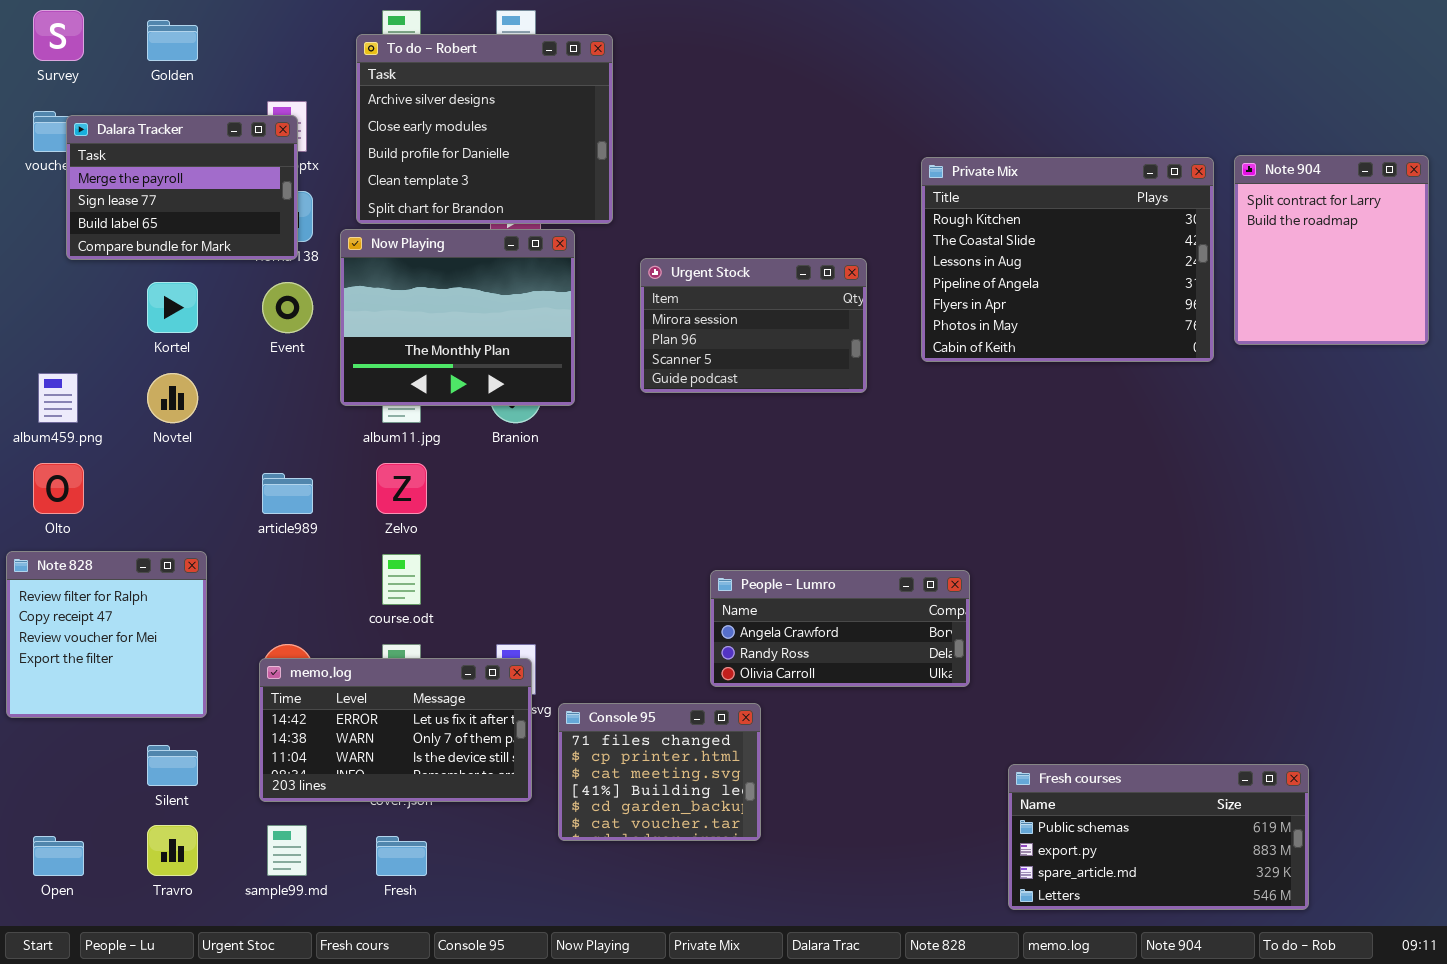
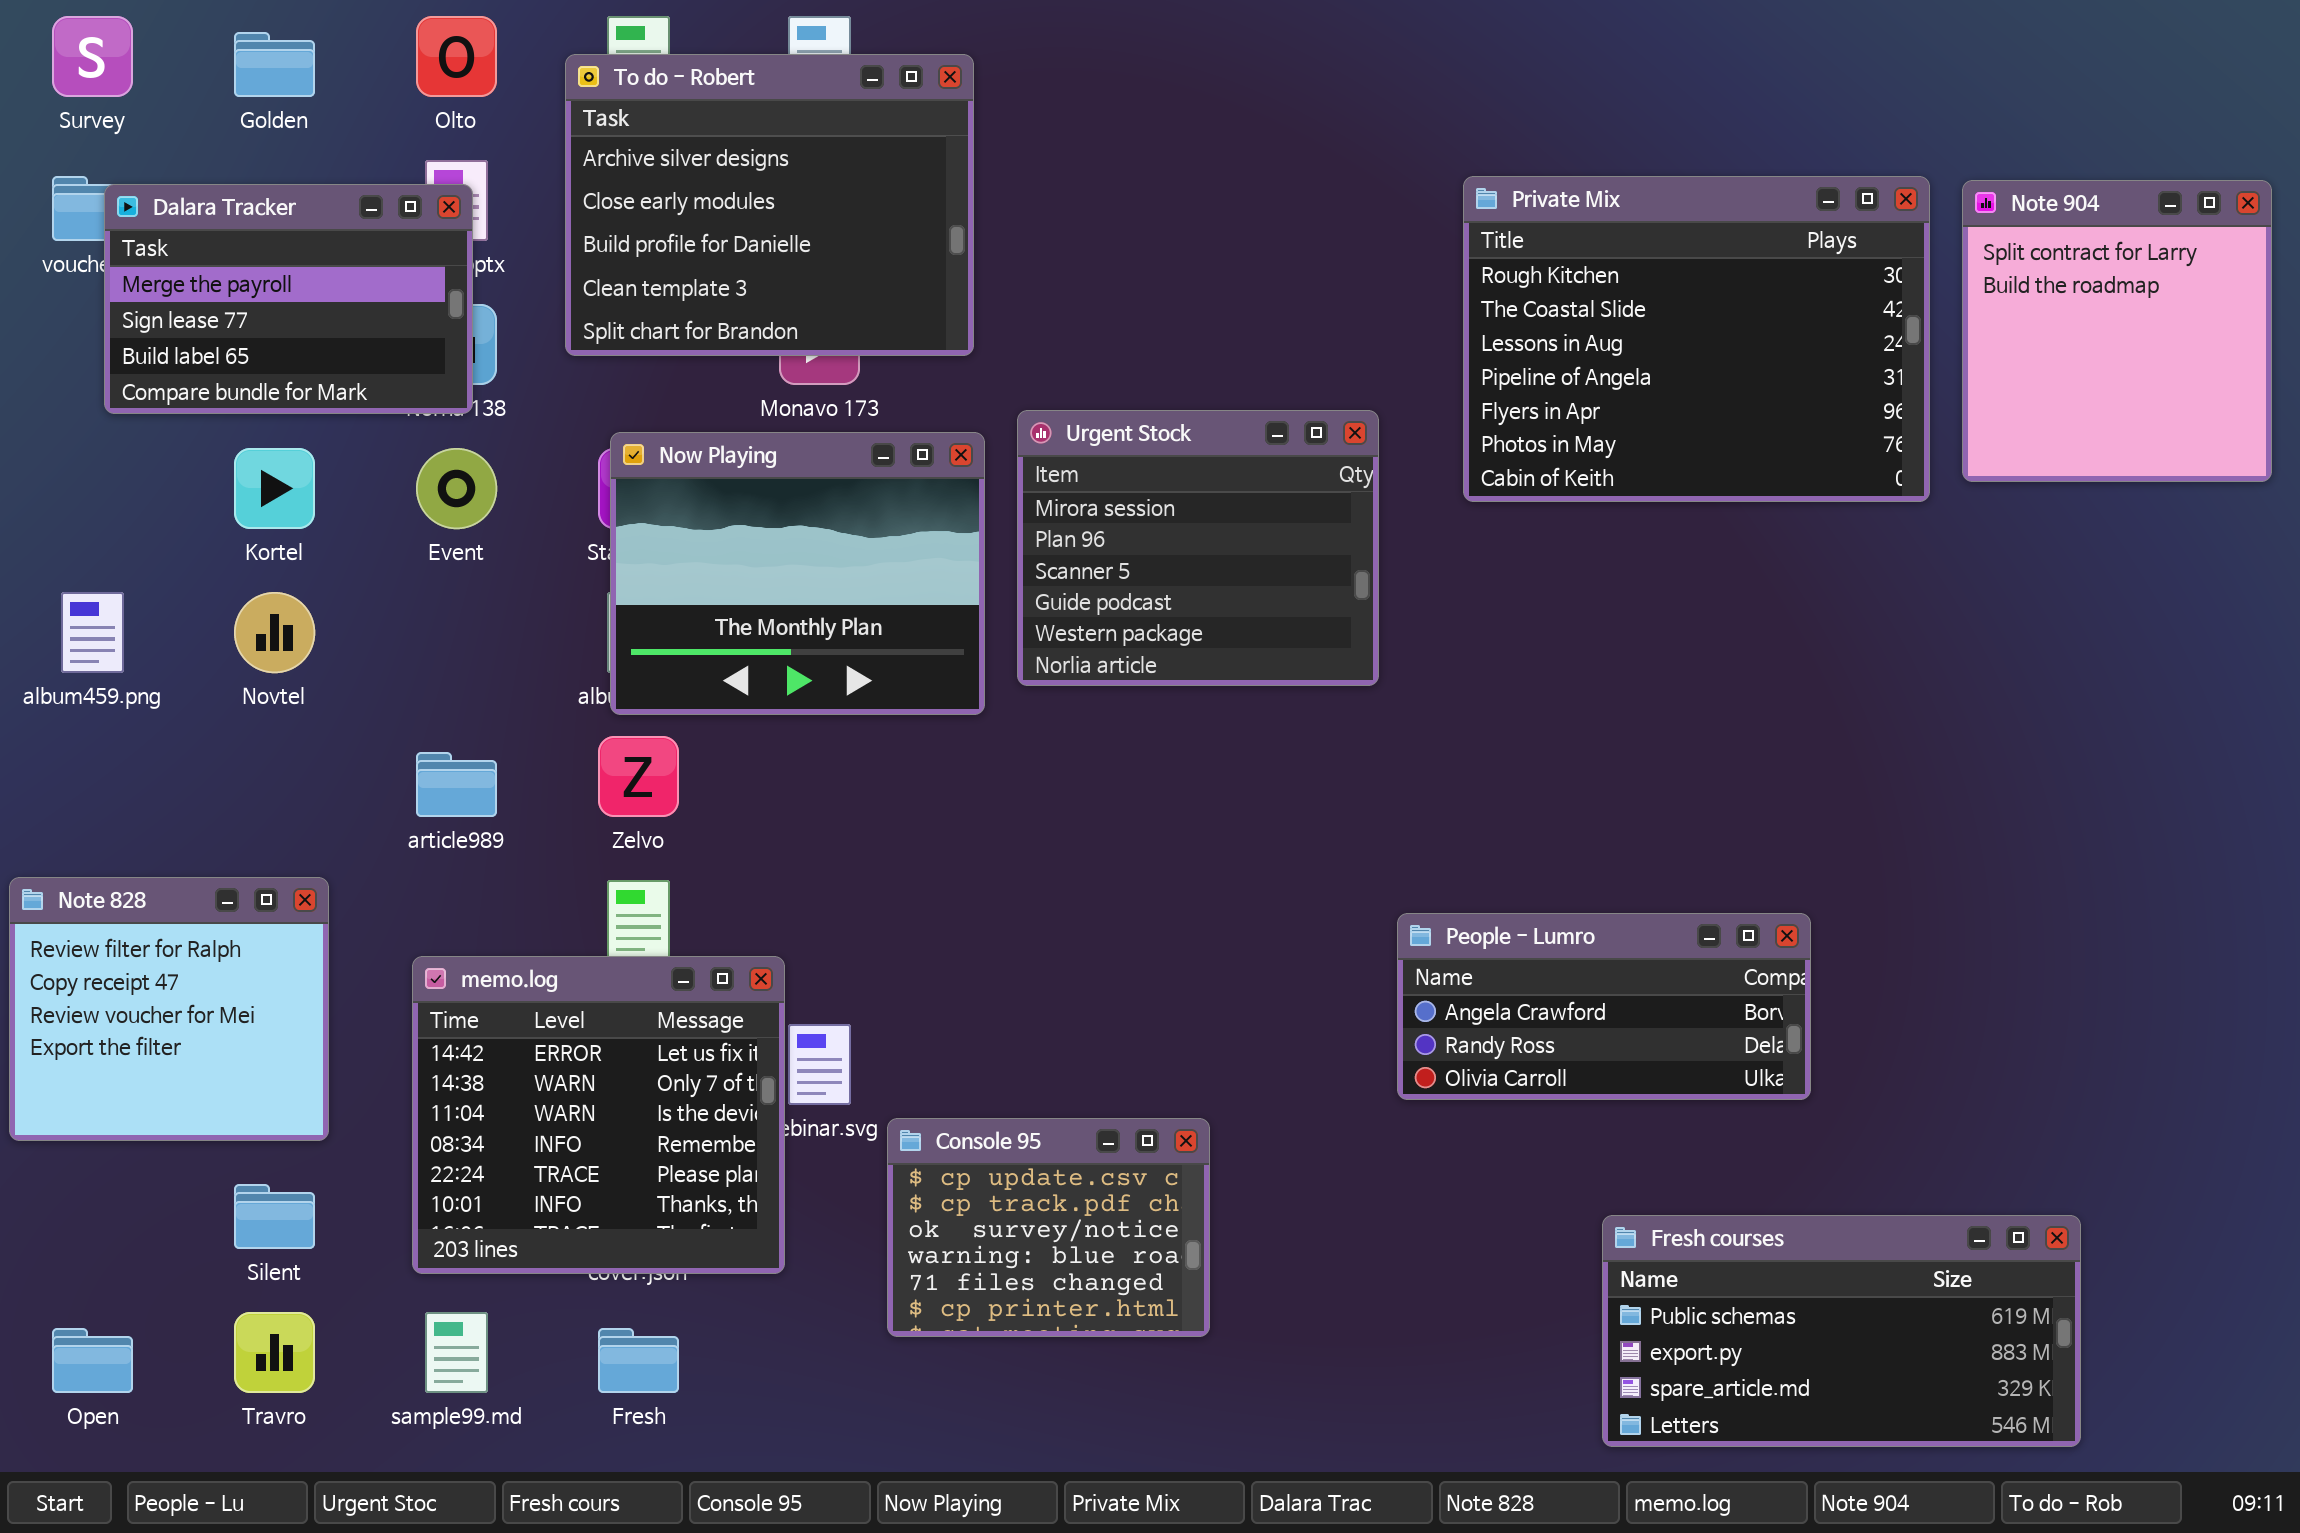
Note 904: [1234,155,1429,345] -> [1962,180,2272,482], moved
Private Mix: [921,157,1214,362] -> [1463,176,1930,502], moved
Now Playing: [340,229,575,406] -> [610,432,985,715], moved
Urgent Stock: [640,258,867,393] -> [1017,410,1379,686], resized
Olto: [33,463,84,514] -> [416,16,497,97], moved
People - Lumro: [710,570,970,687] -> [1397,913,1811,1100], moved
memo.log: [259,658,532,802] -> [412,956,785,1274], resized
Console 95: [558,703,761,841] -> [887,1118,1210,1337], scrolled up 4 rows

